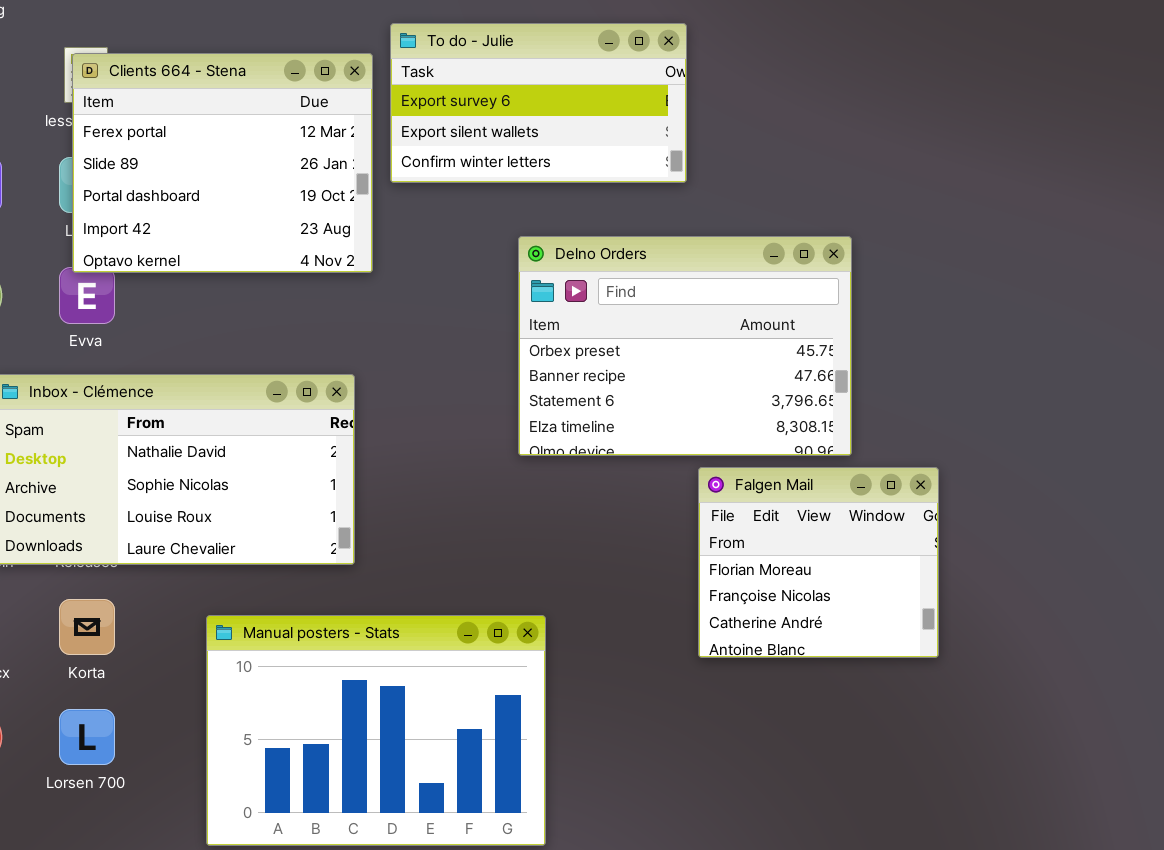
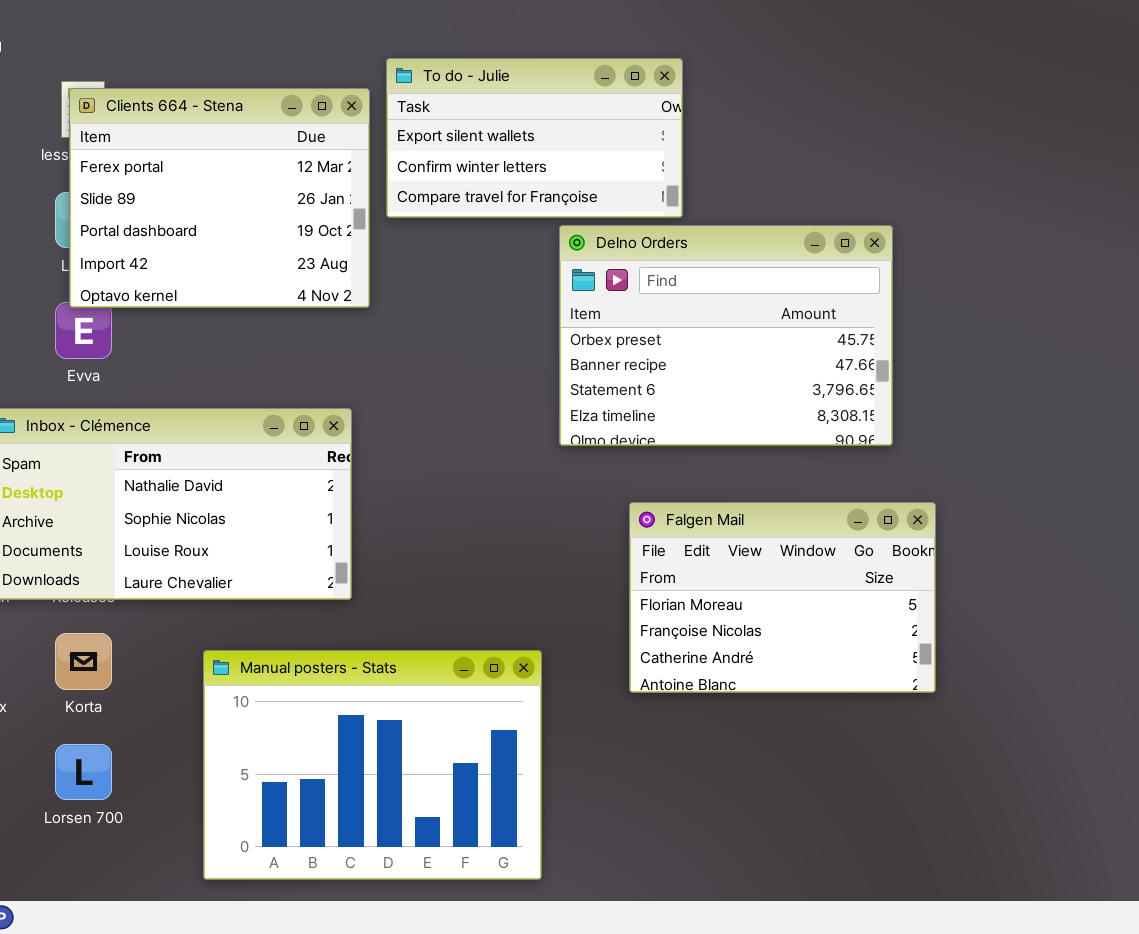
To do - Julie: [390,23,687,183] -> [386,58,683,218], scrolled down 1 row
Delno Orders: [518,236,852,456] -> [559,225,893,446], moved
Falgen Mail: [698,467,939,658] -> [629,502,936,693], resized

